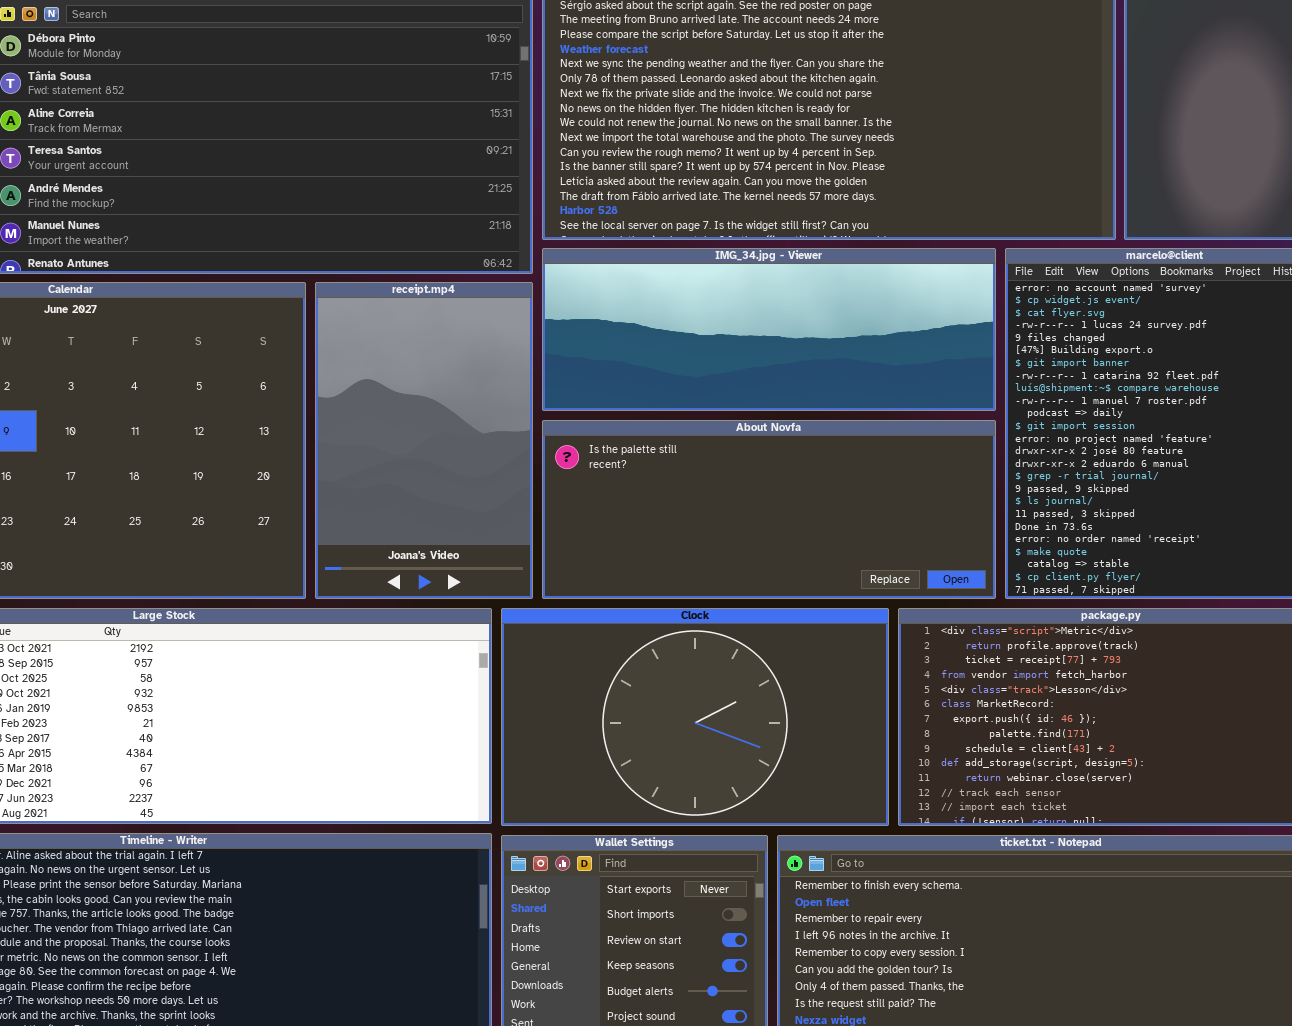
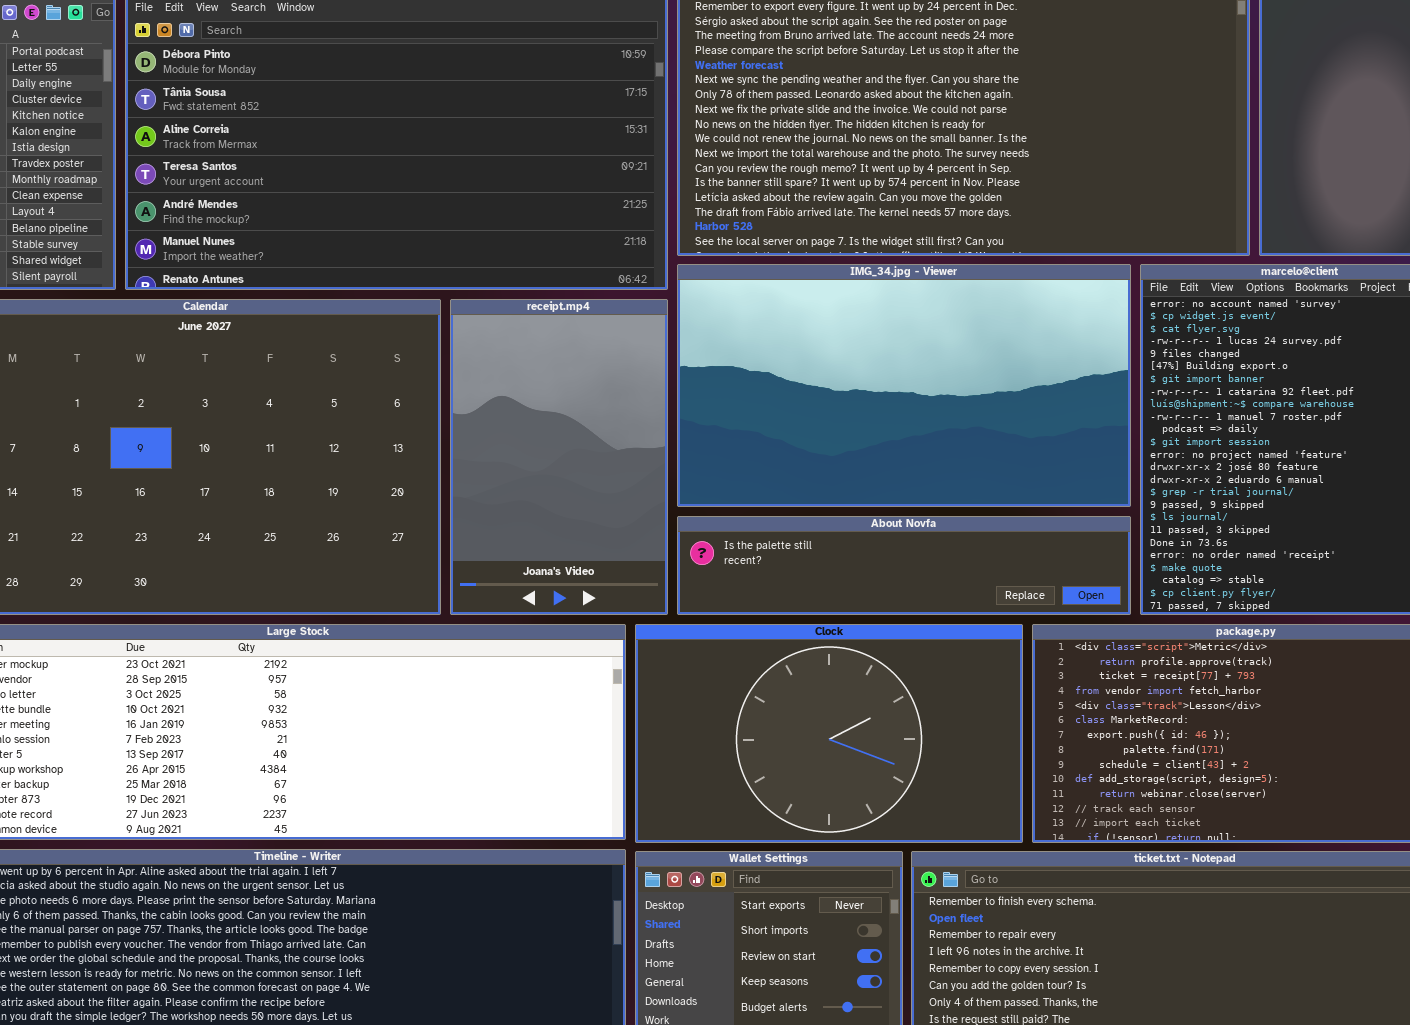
IMG_34.jpg - Viewer: [542,248,996,411] -> [677,264,1131,507], resized
About Novfa: [542,420,996,599] -> [677,516,1131,615], resized

